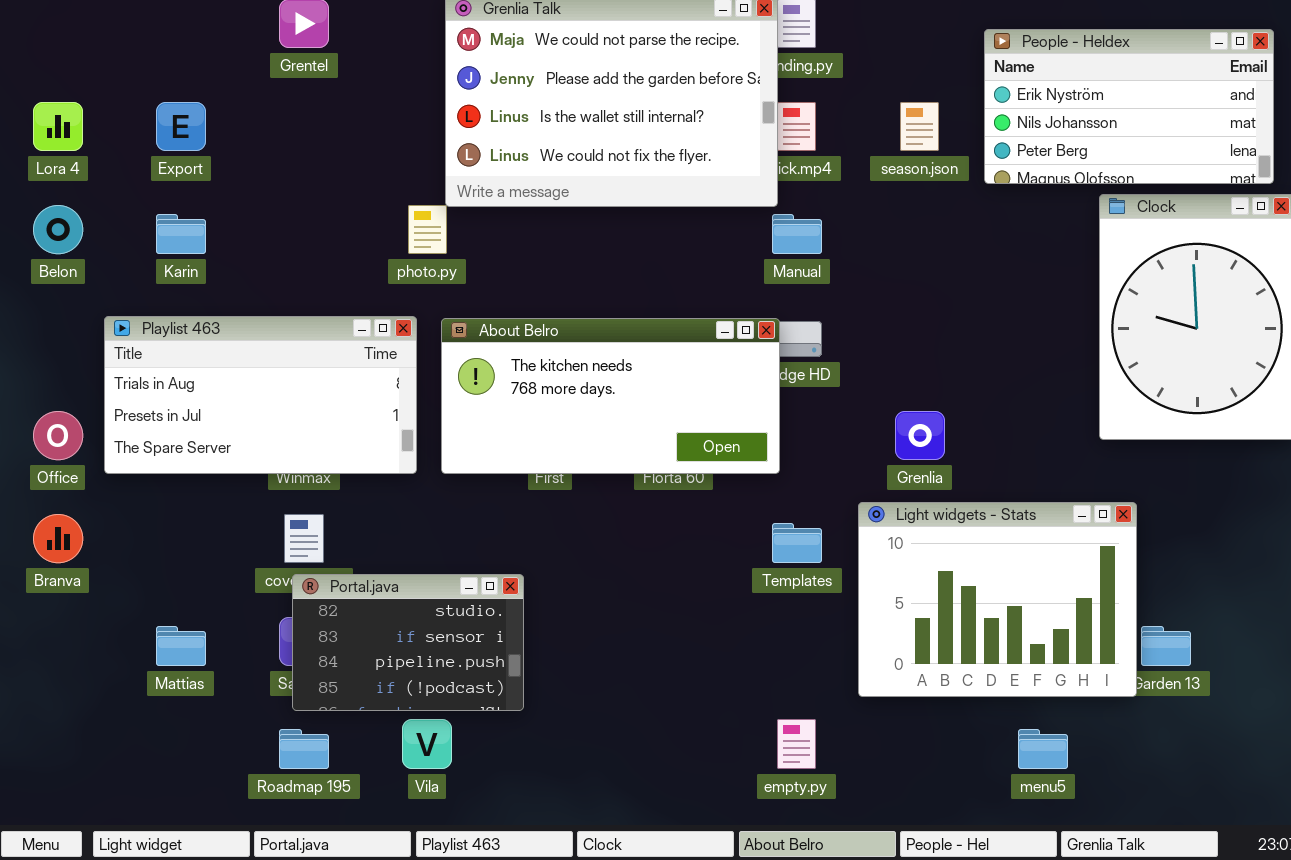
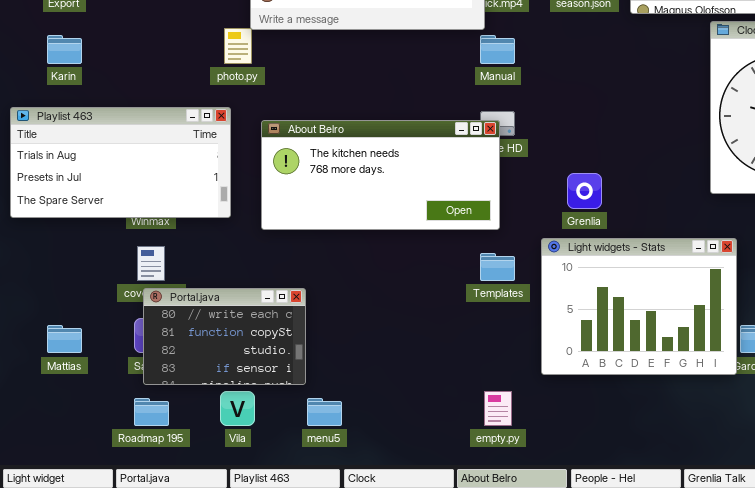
About Belro: [441,318,780,474] -> [261,120,500,230], moved
Portal.java: [292,574,524,711] -> [143,288,306,385], scrolled up 2 rows
menu5: [1018,729,1068,769] -> [307,398,342,426], moved

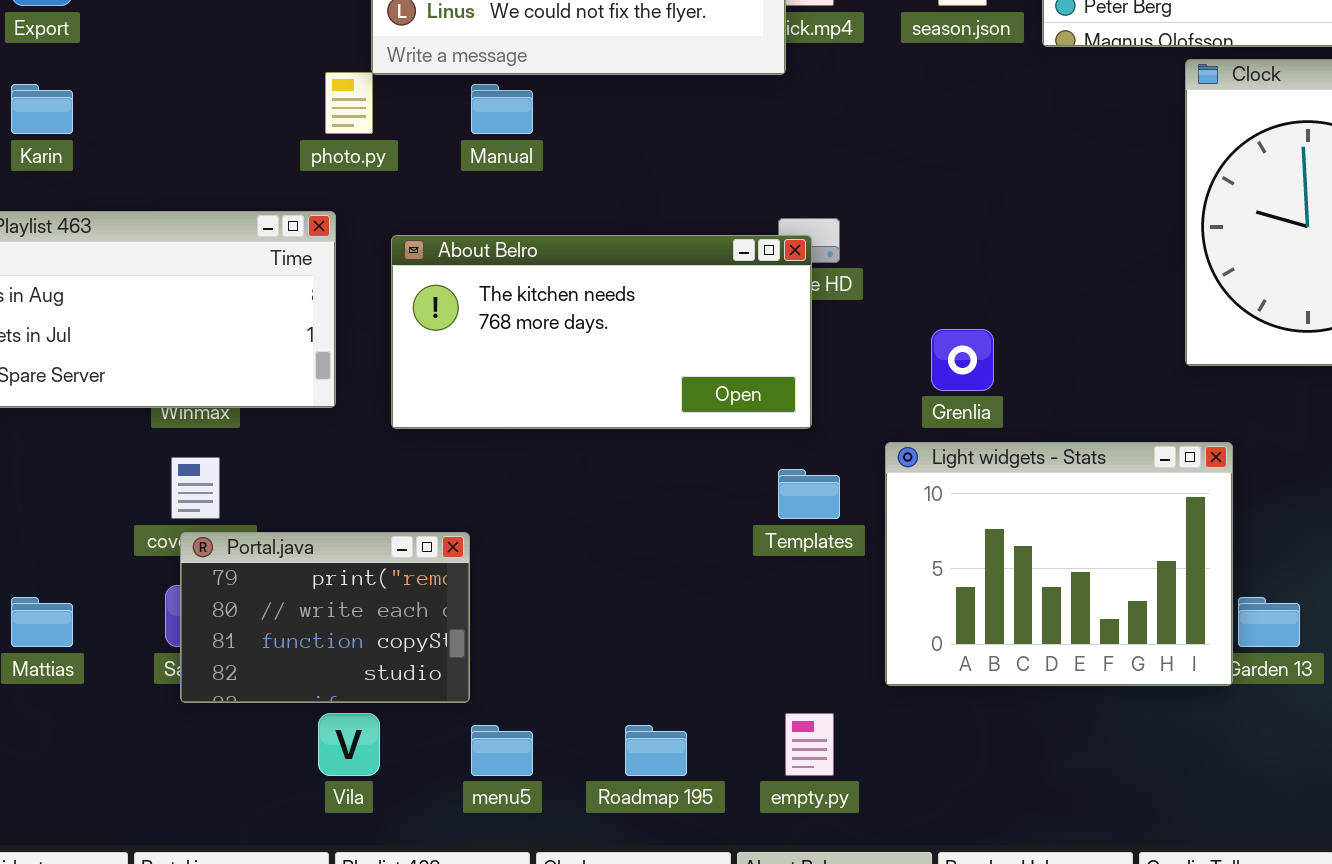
Manual: [480,35,515,64] -> [471,84,533,134], moved
Portal.java: [143,288,306,385] -> [180,532,470,703], scrolled up 1 row
Roadmap 195: [134,398,169,426] -> [625,725,687,776], moved

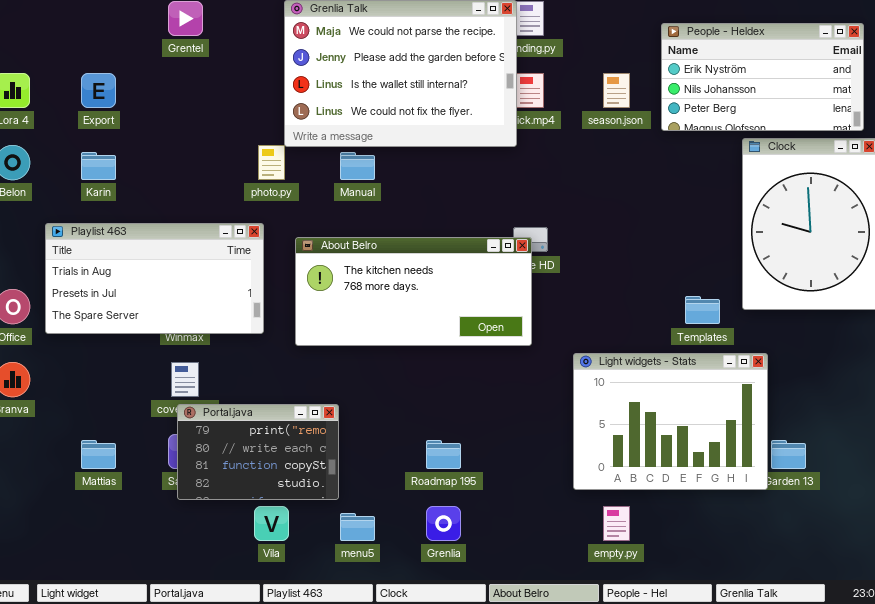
Grenlia: [931,329,994,391] -> [426,506,461,541], moved
Templates: [778,469,840,519] -> [685,296,720,324], moved
empty.py: [785,713,834,776] -> [603,506,630,541], moved
Roadmap 195: [625,725,687,776] -> [426,440,461,469], moved

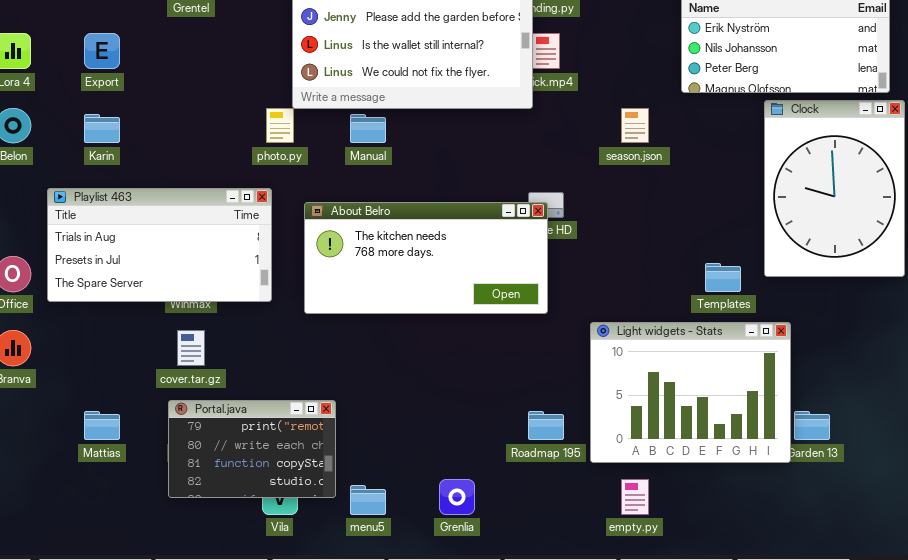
season.json: [603,73,630,108] -> [621,108,649,143], moved
Portal.java: [177,404,339,500] -> [168,400,336,498], moved
Roadmap 195: [426,440,461,469] -> [528,411,564,440], moved

